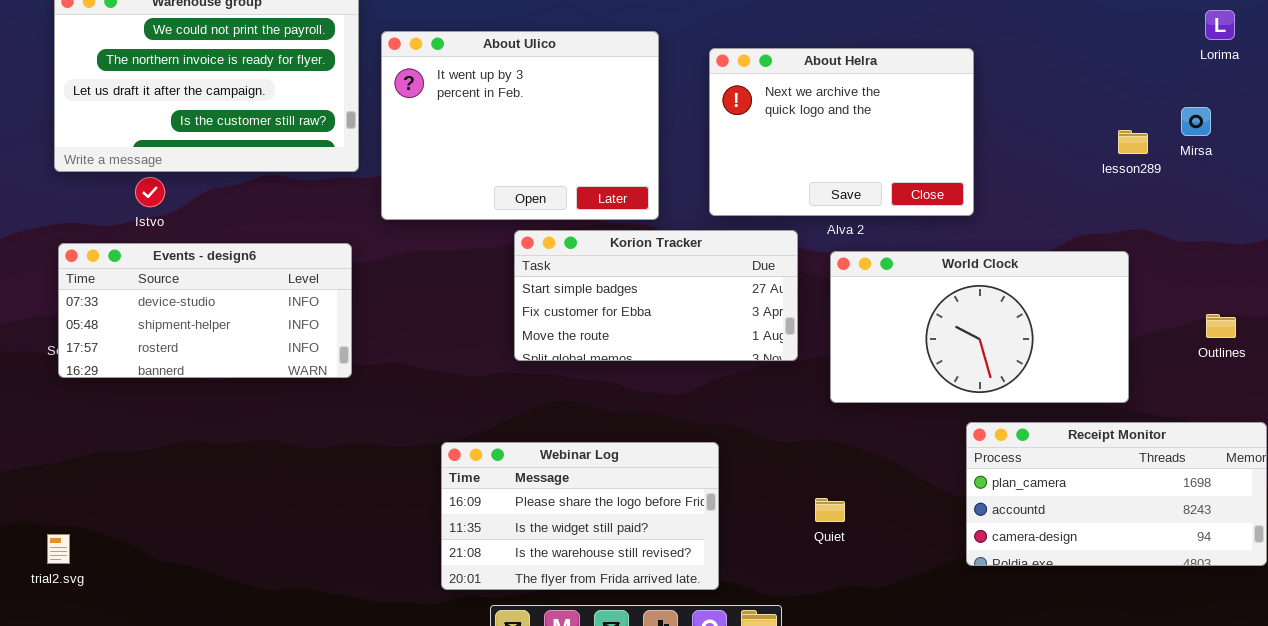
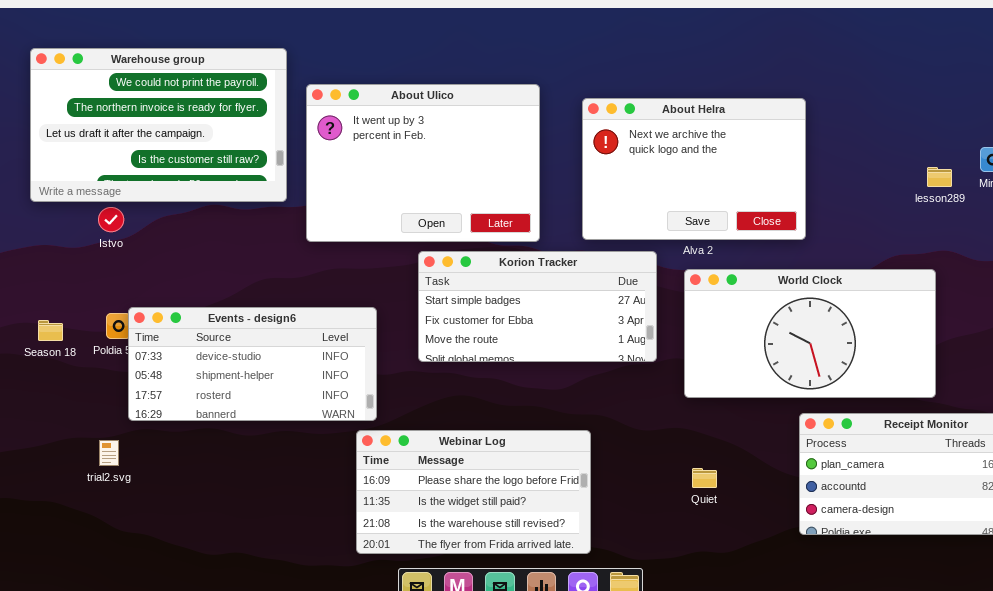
Events - design6: [58,243,352,378] -> [128,307,377,421], moved
Quiet: [815,498,845,522] -> [692,468,717,488], moved
trial2.svg: [47,534,70,564] -> [99,440,119,466], moved

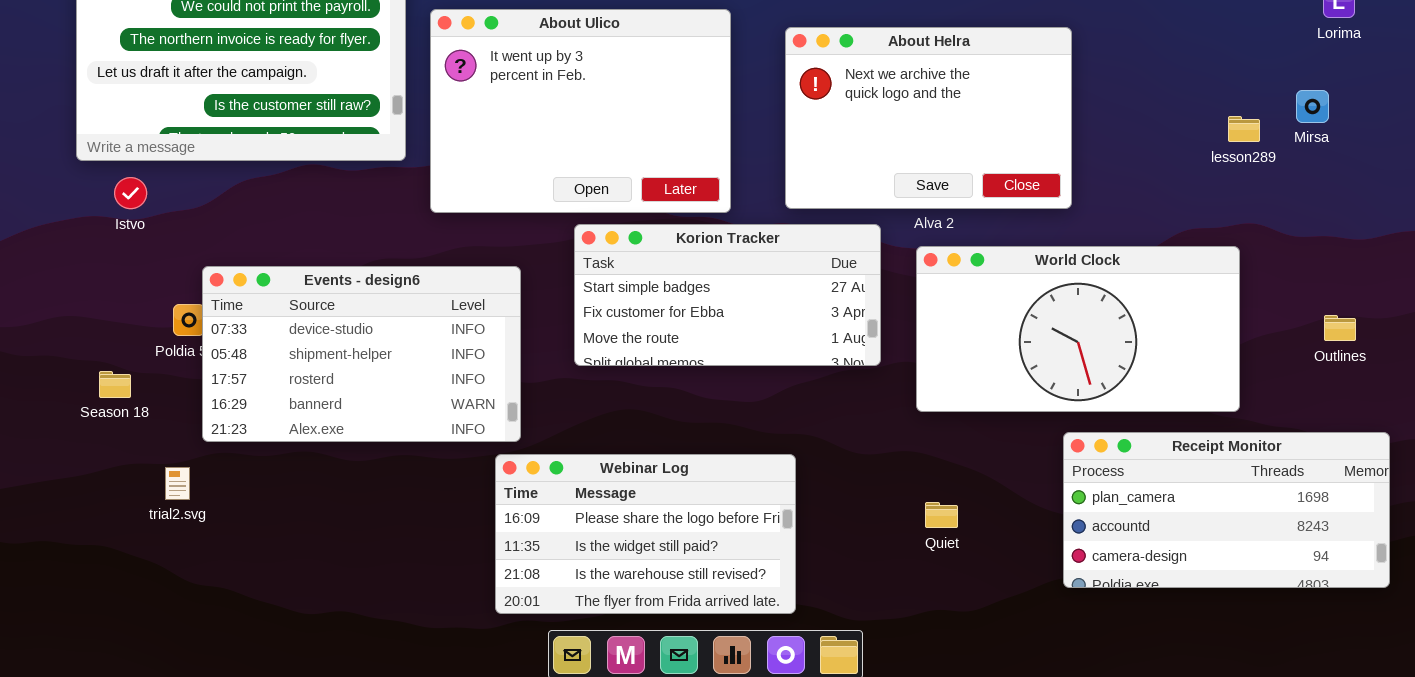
Istvo: [98,207,124,232] -> [114,177,147,209], moved
Events - design6: [128,307,377,421] -> [202,266,521,442], resized
Season 18: [38,320,63,341] -> [99,371,131,398], moved

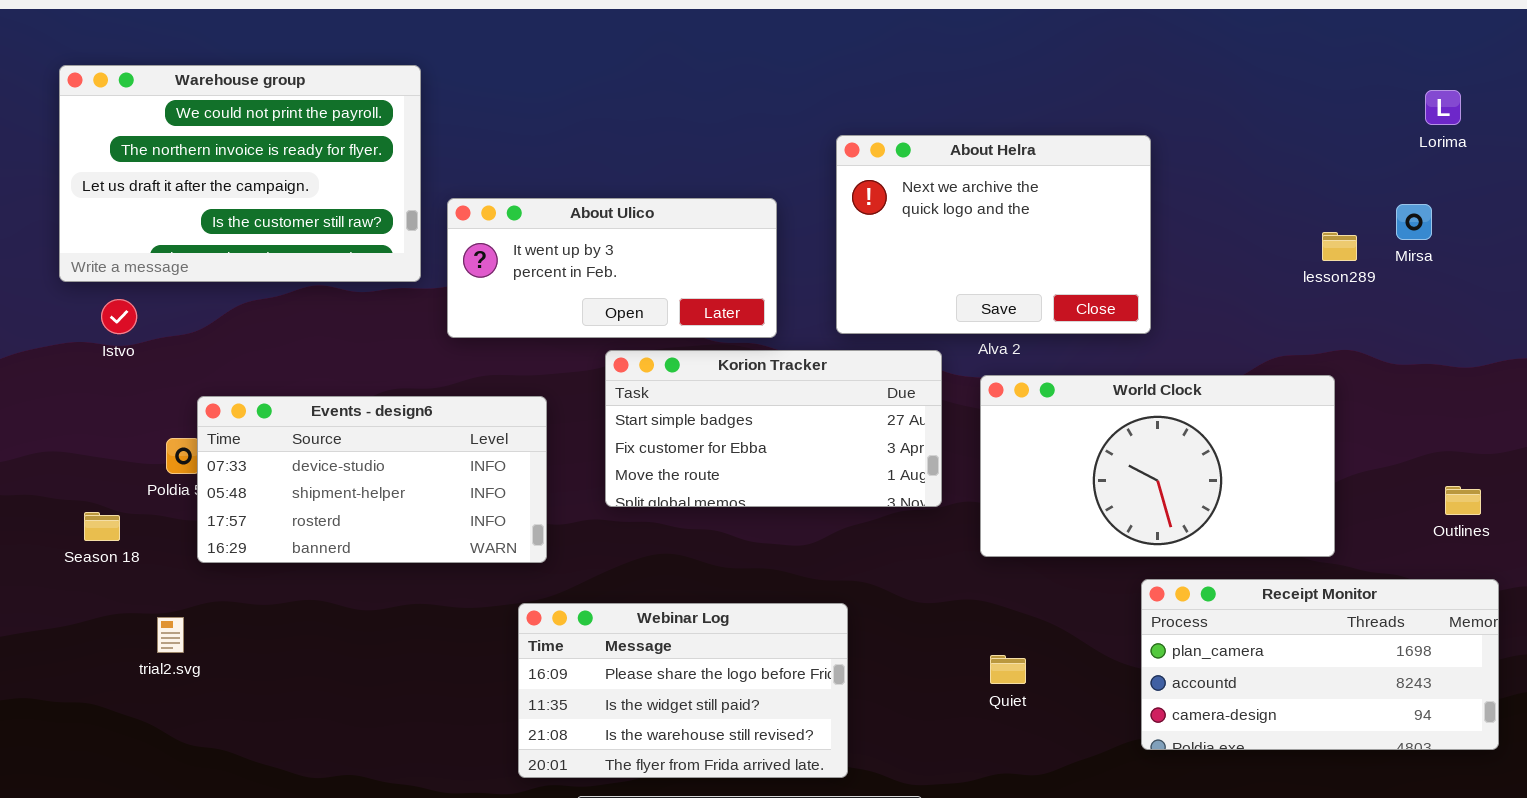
About Ulico: [430,9,731,213] -> [447,198,777,338], resized
Events - design6: [202,266,521,442] -> [197,396,547,563], resized
Outlines: [1324,315,1356,341] -> [1445,486,1481,515], moved

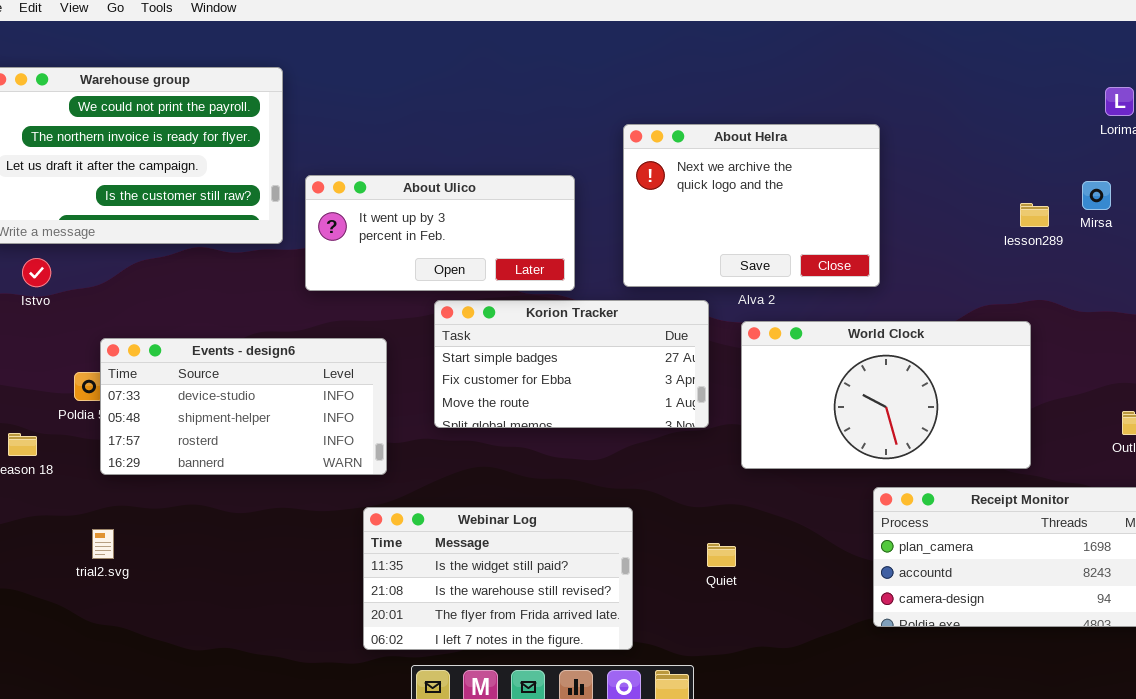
Webinar Log: [518,603,848,778] -> [363,507,633,650], scrolled down 1 row
trial2.svg: [157,617,184,653] -> [92,529,114,559], moved
Quiet: [990,655,1026,684] -> [707,543,736,567], moved

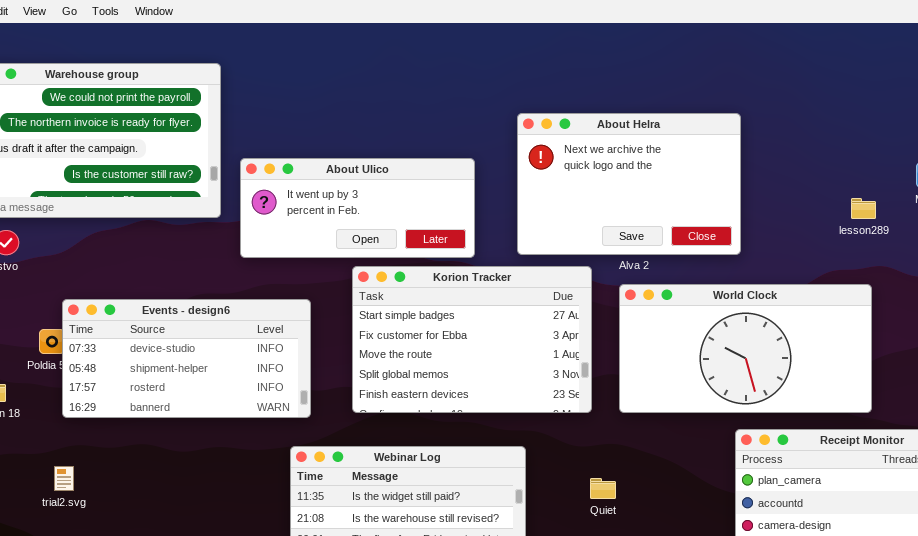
lesson289: [1020,203,1049,227] -> [851,198,876,219], moved
Korion Tracker: [434,300,709,428] -> [352,266,592,413], resized

